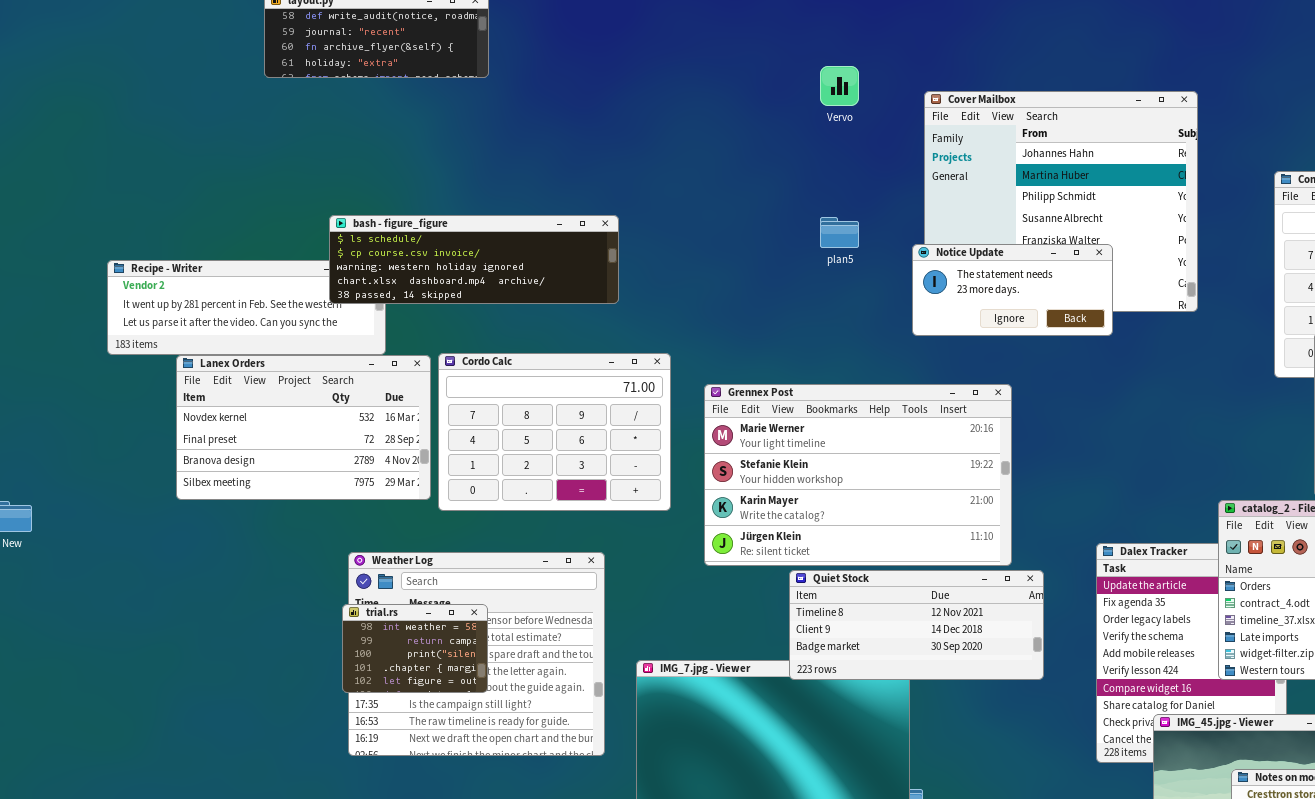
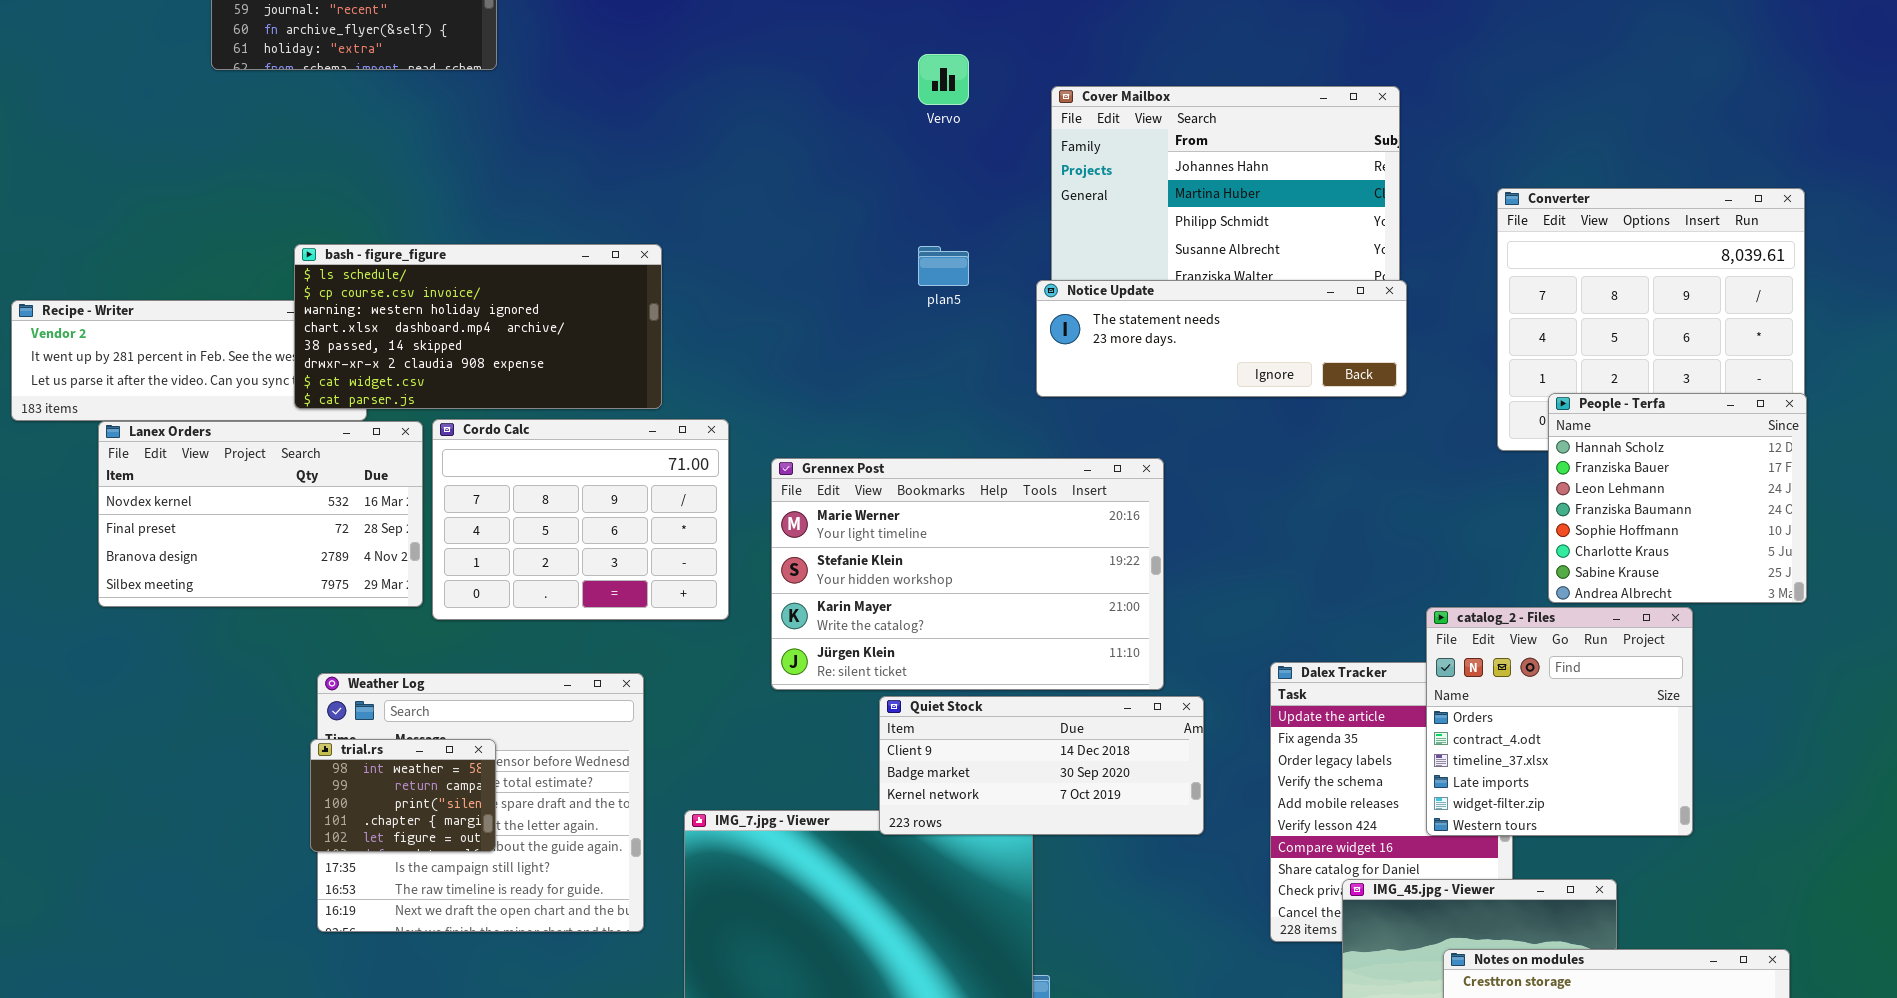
bash - figure_figure: [329,215,619,304] -> [294,244,662,409], resized
Notice Update: [912,244,1113,336] -> [1036,280,1407,397], resized
Quiet Stock: [789,570,1044,680] -> [879,696,1204,835], scrolled down 1 row

